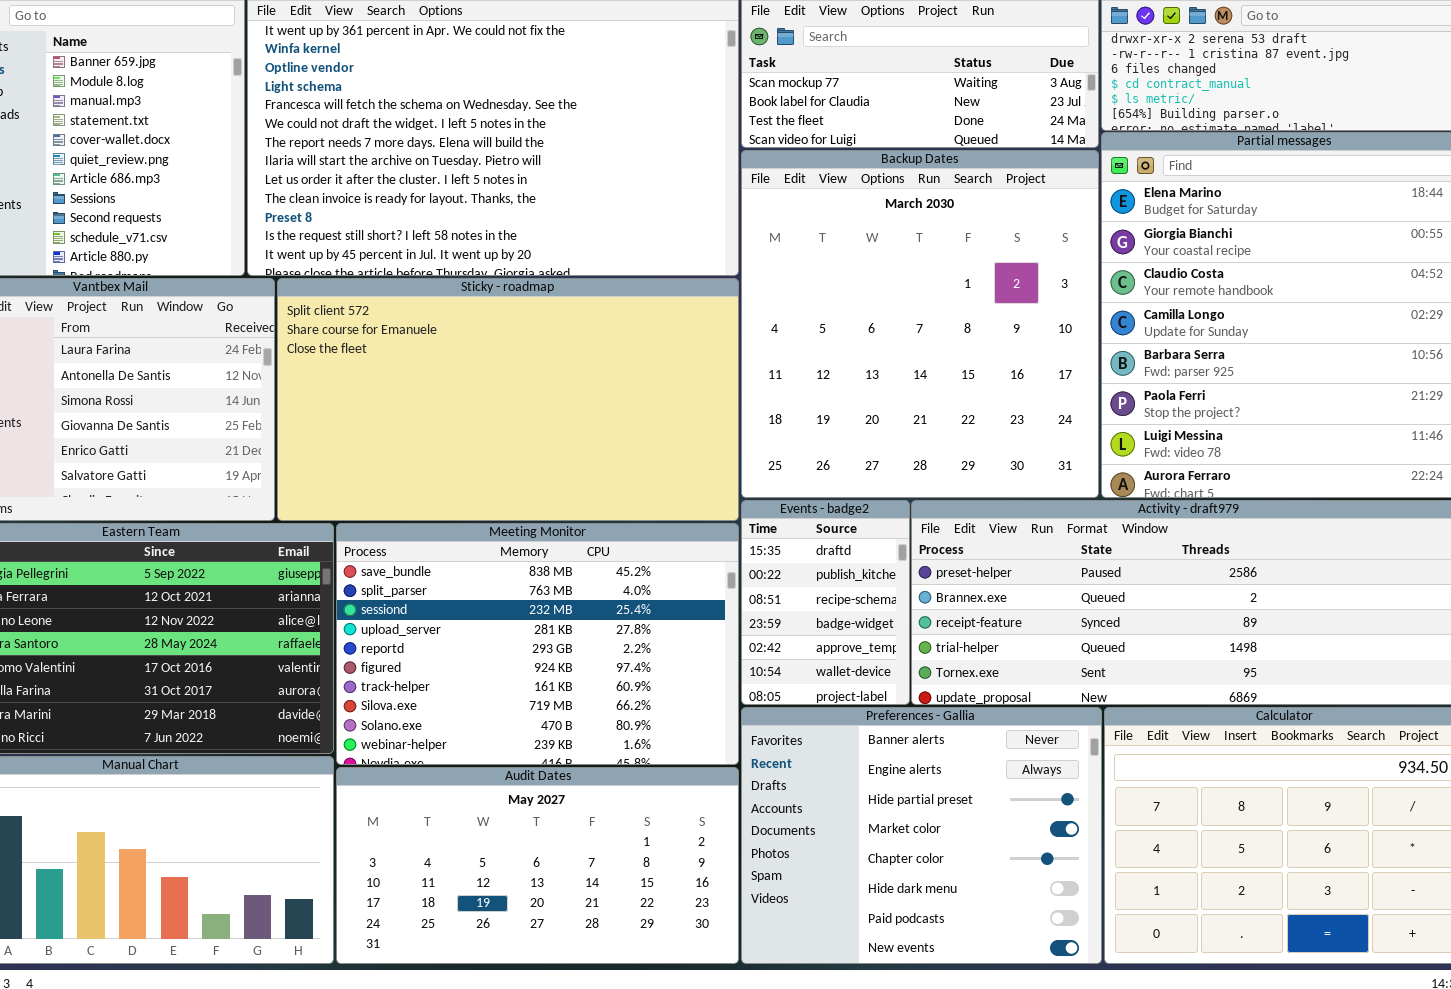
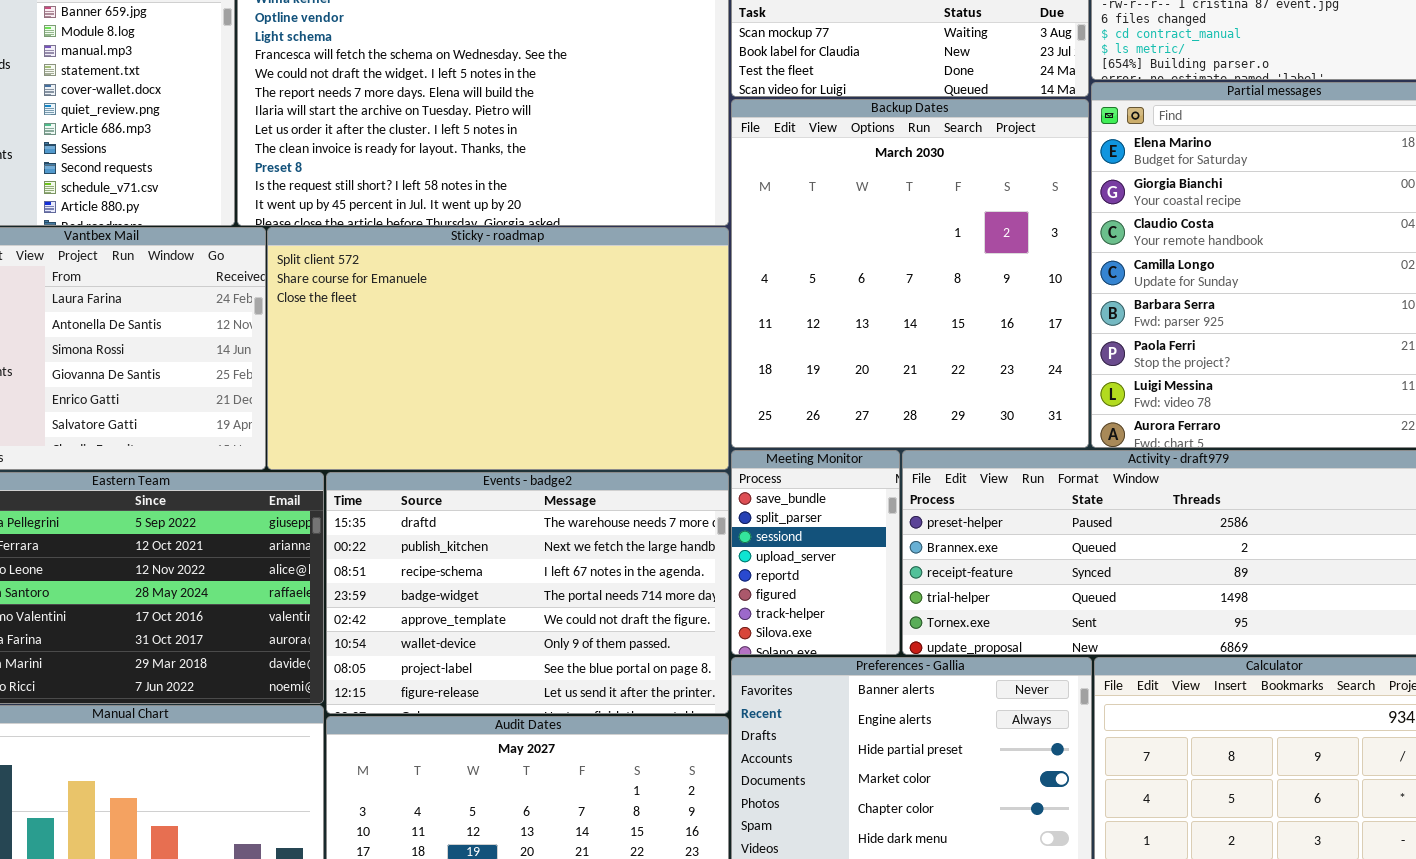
Events - badge2: [741,500,910,705] -> [326,472,729,714], moved, resized
Meeting Monitor: [336,523,739,765] -> [731,450,900,655], moved, resized

